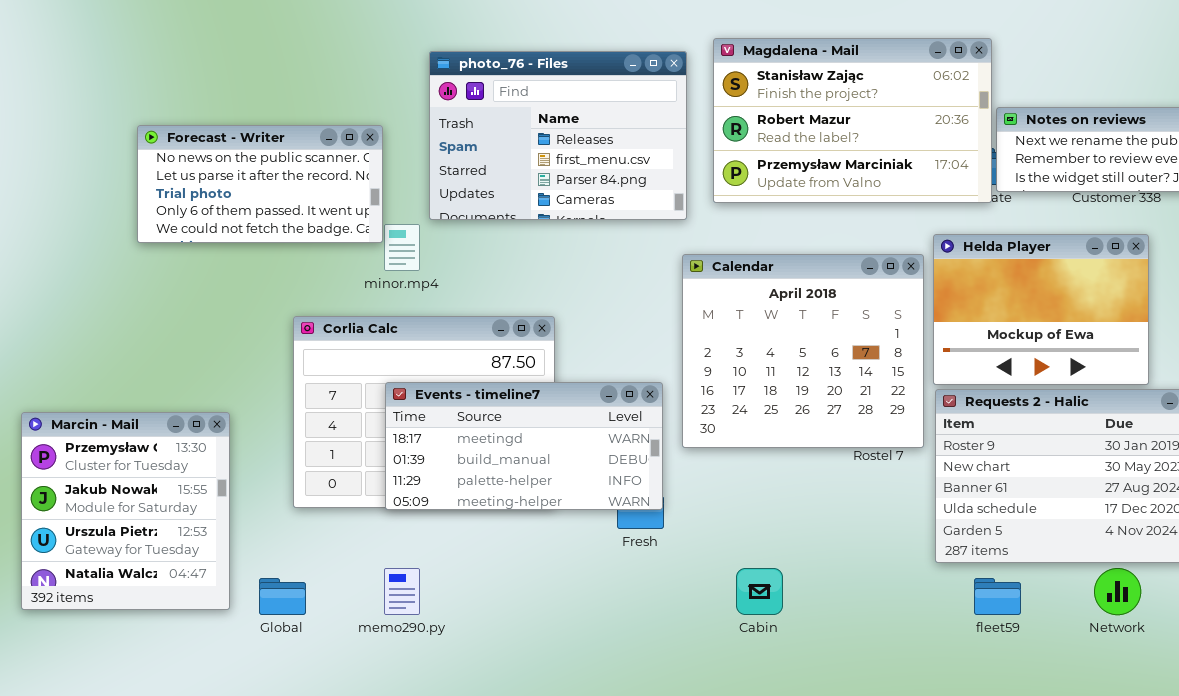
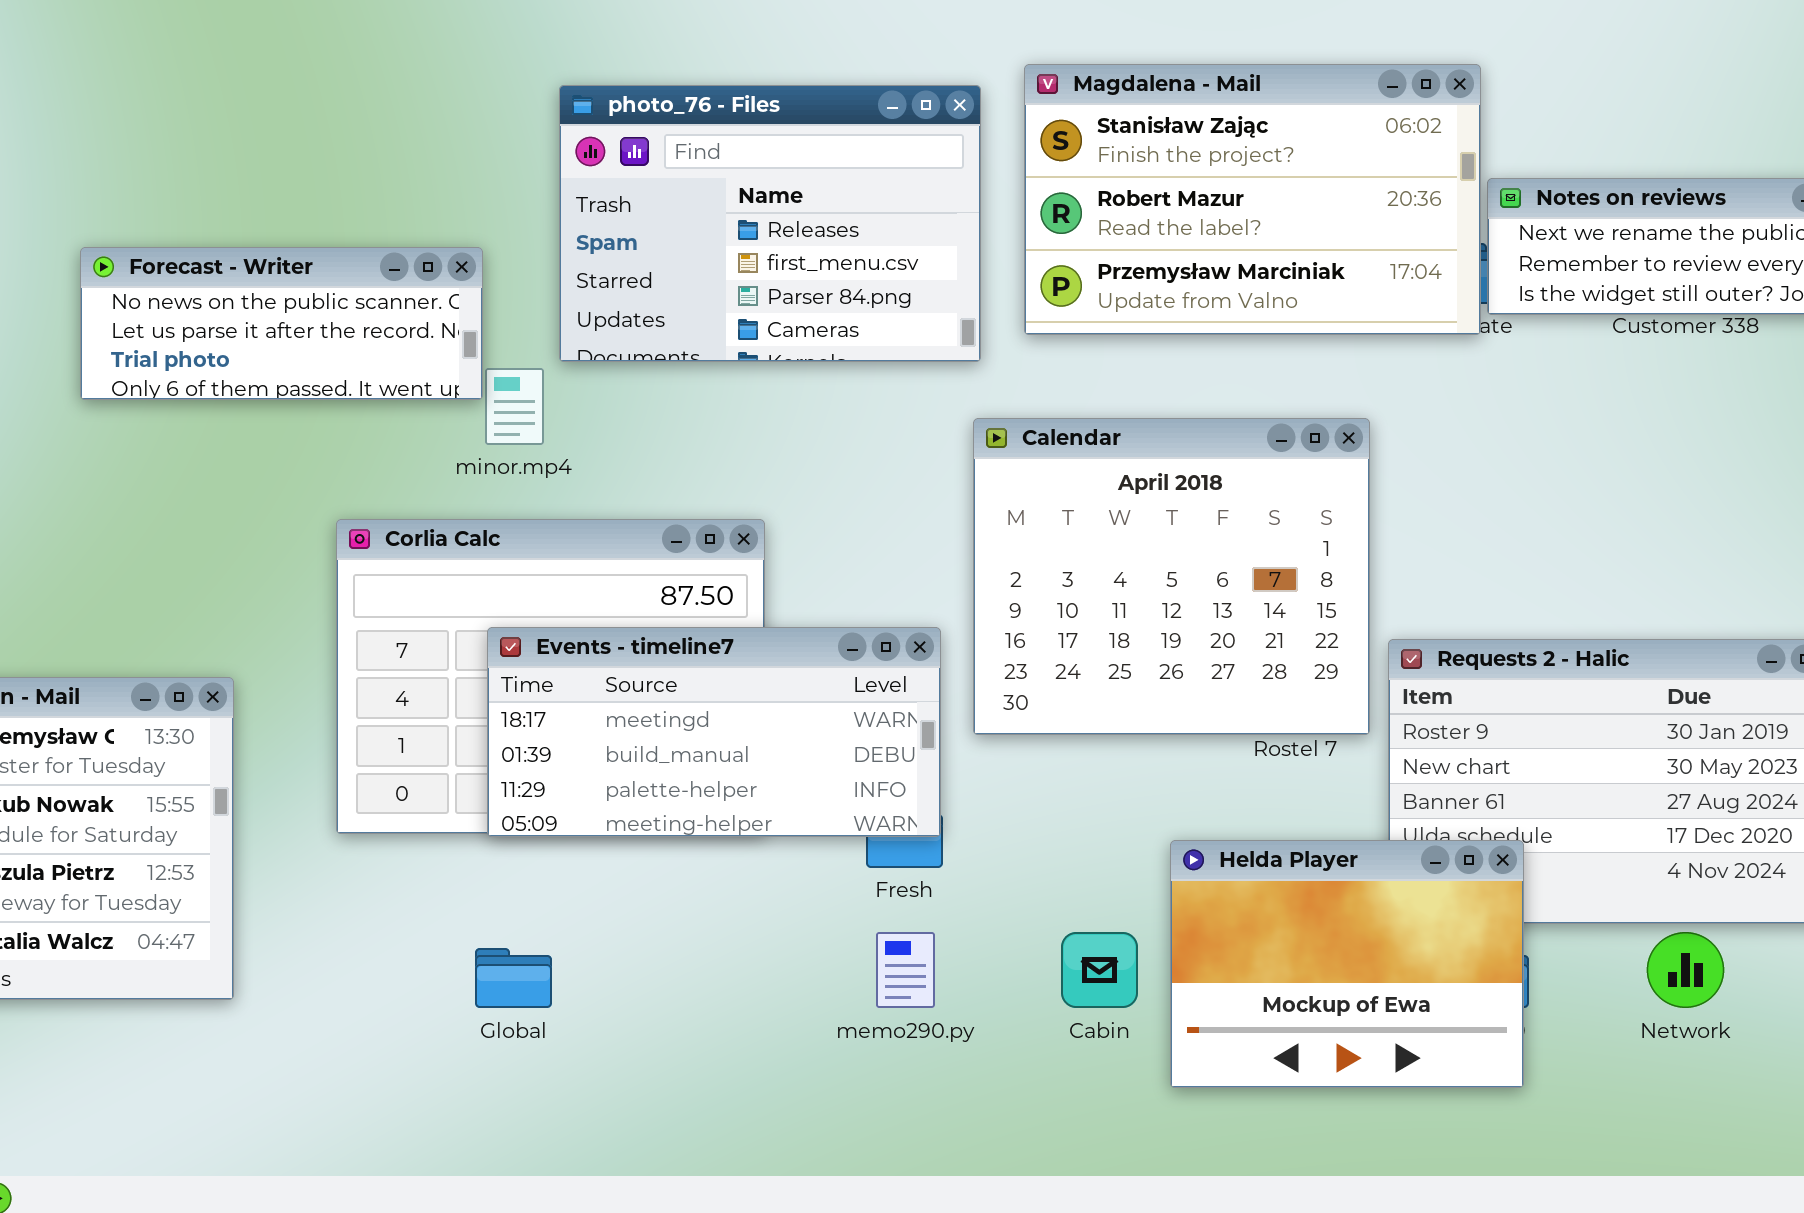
Forecast - Writer: [137,125,383,243] -> [80,247,483,400], resized
Helda Player: [933,234,1149,385] -> [1170,840,1524,1088], moved
memo290.py: [384,568,420,615] -> [876,932,935,1008], moved
Global: [259,578,306,615] -> [475,948,552,1008], moved

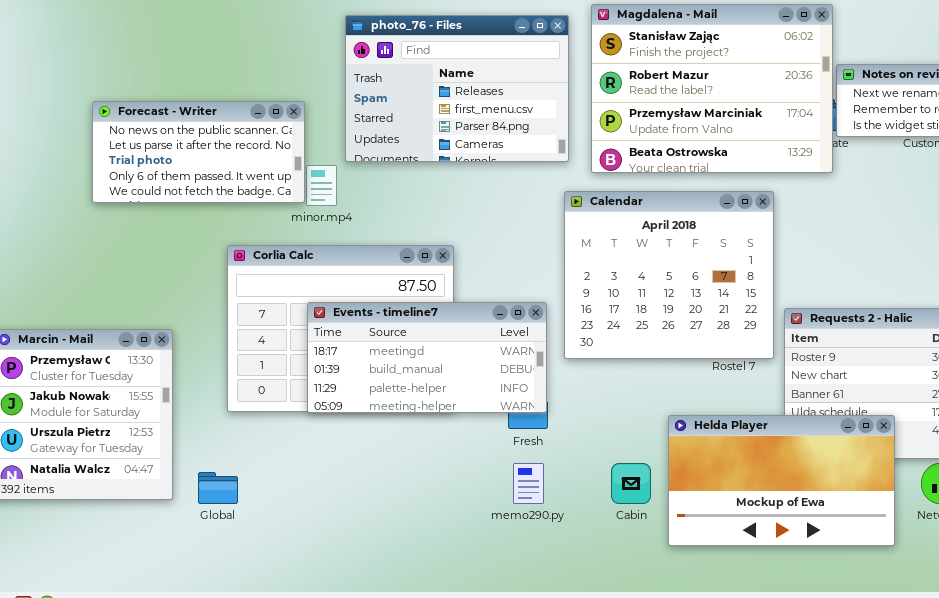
Magdalena - Mail: [1024,64,1481,335] -> [591,4,833,173], resized
Forecast - Writer: [80,247,483,400] -> [92,101,305,203], resized
Helda Player: [1170,840,1524,1088] -> [668,415,895,546], resized
Global: [475,948,552,1008] -> [198,472,238,504], moved

